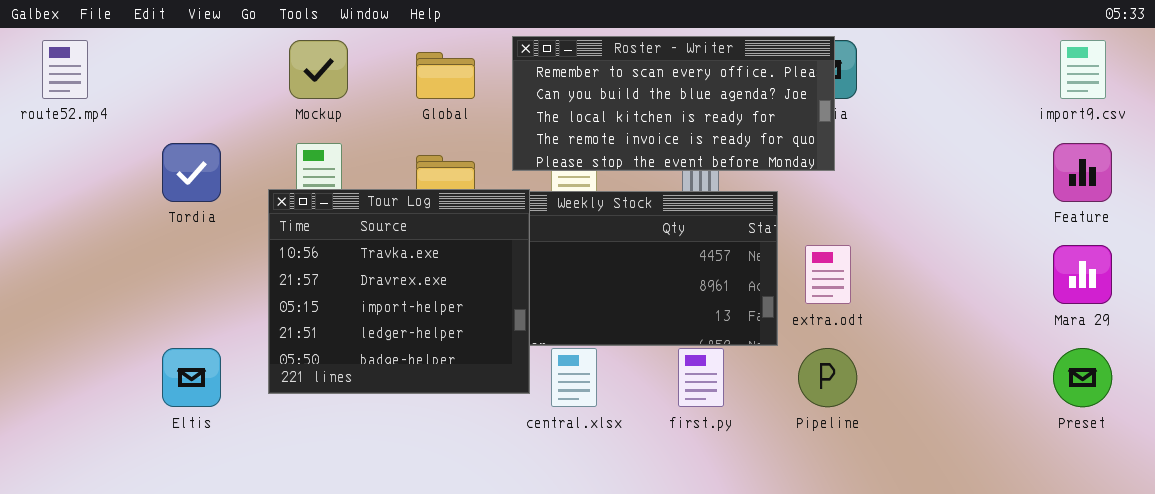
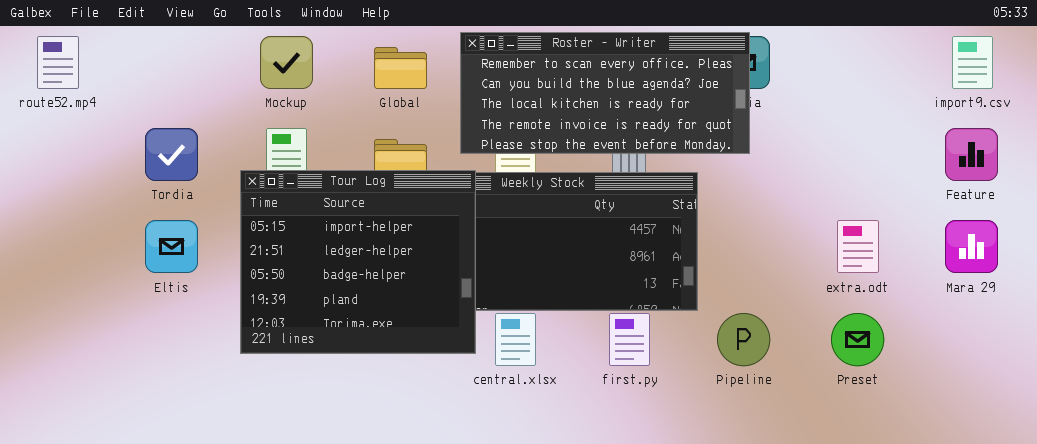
Tour Log: [268,189,530,394] -> [240,170,476,354], scrolled down 2 rows
extra.odt: [805,245,851,304] -> [837,220,879,273], moved
Eltis: [162,348,221,407] -> [145,220,198,273], moved
Preset: [1053,348,1112,407] -> [831,313,884,366], moved

